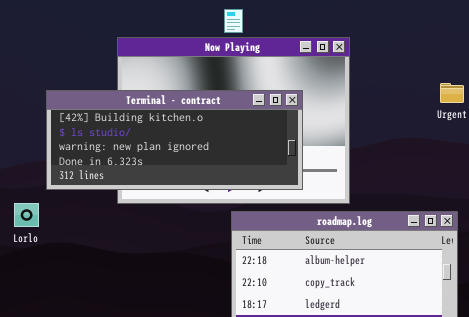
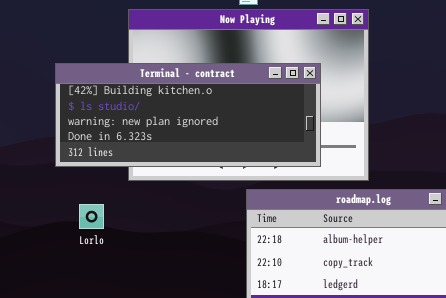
Lorlo: [14,203,39,227] -> [79,204,104,229], moved

